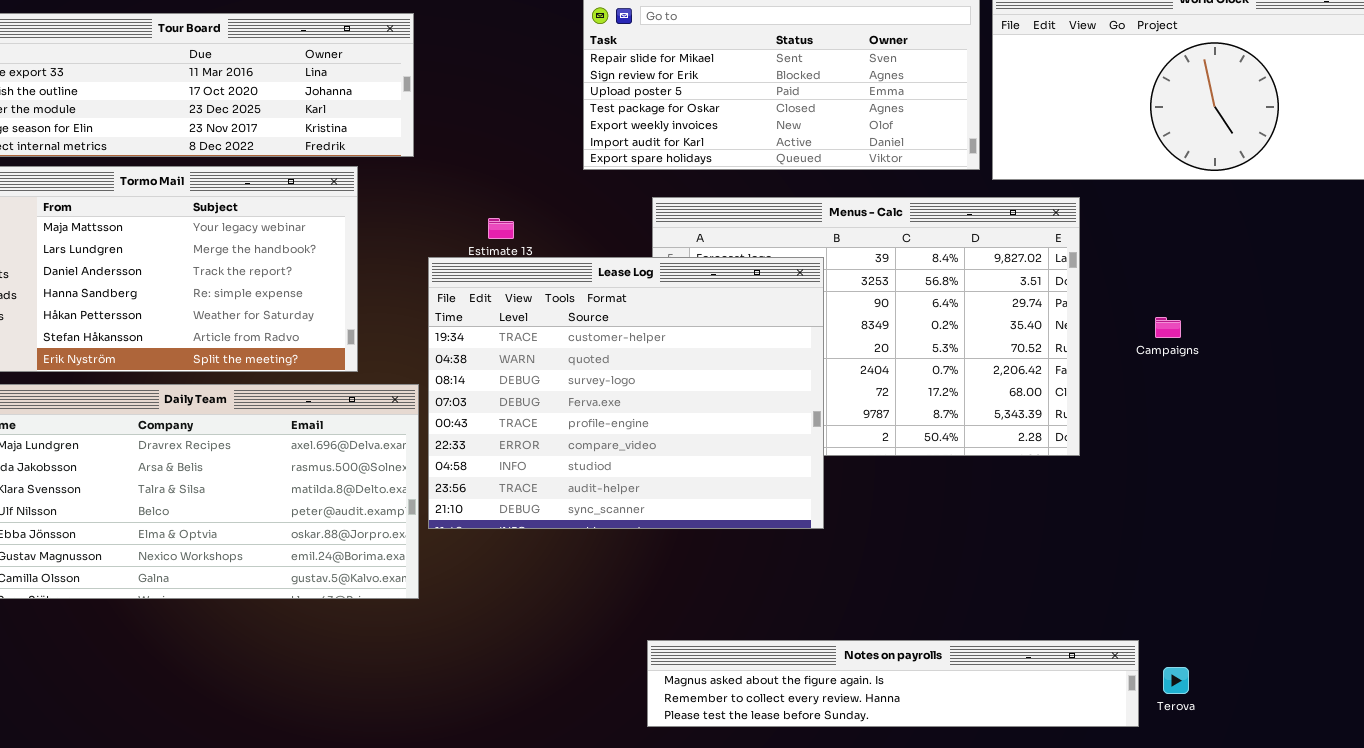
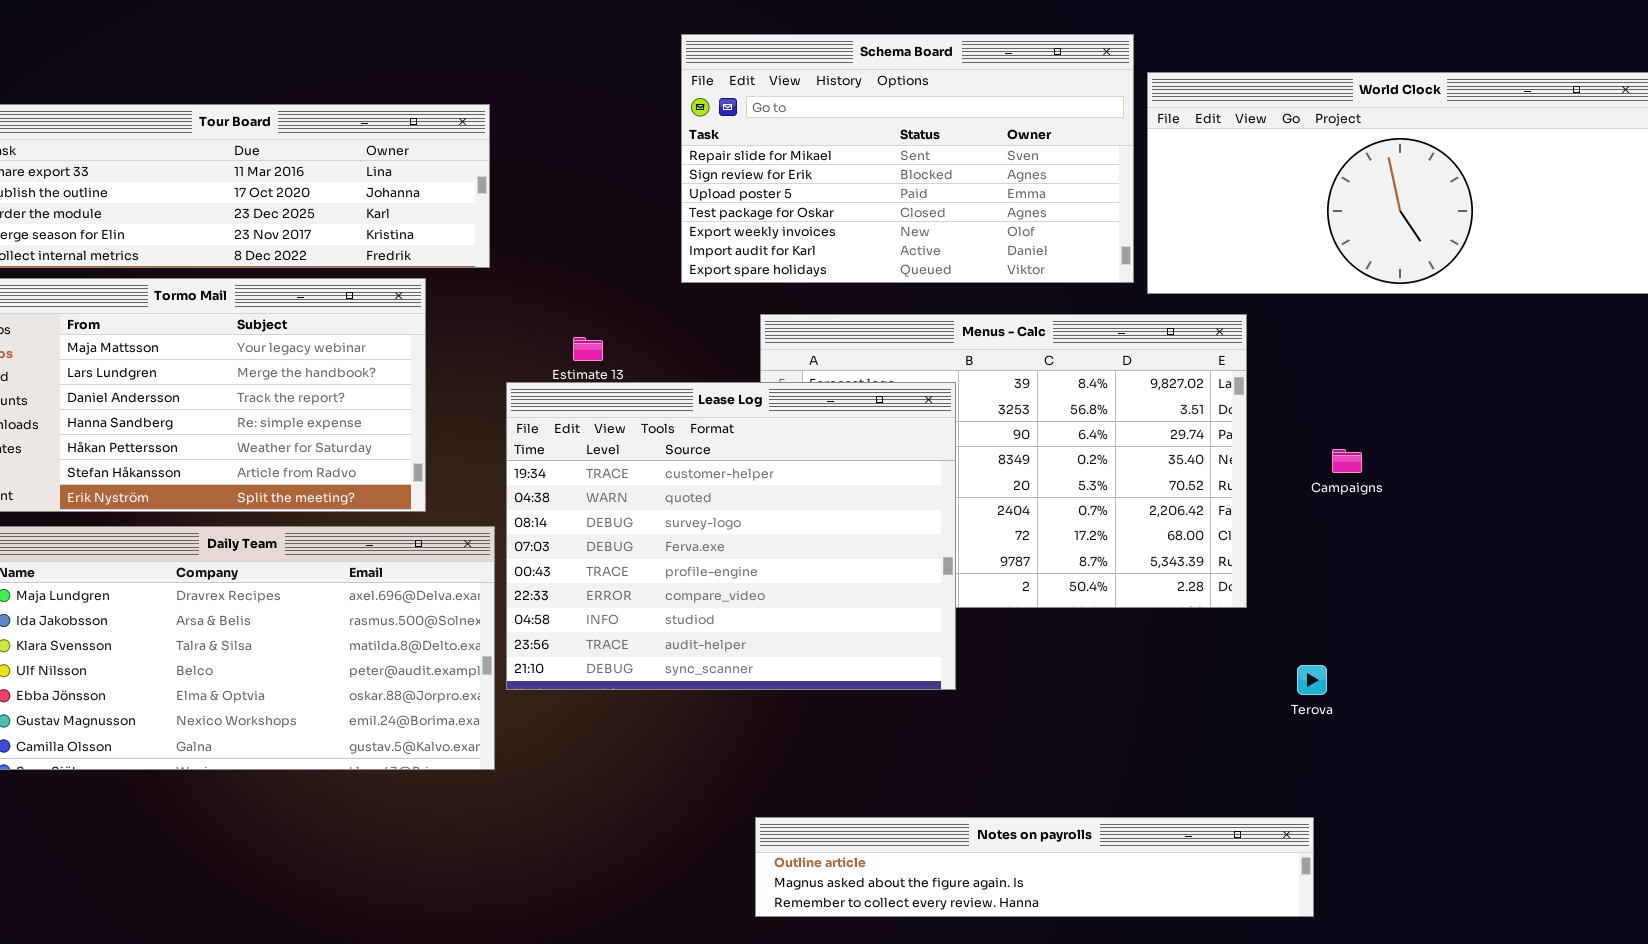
Notes on payrolls: [647,640,1139,727] -> [755,817,1314,917], scrolled up 1 row
Terova: [1163,667,1189,694] -> [1297,665,1327,695], moved

